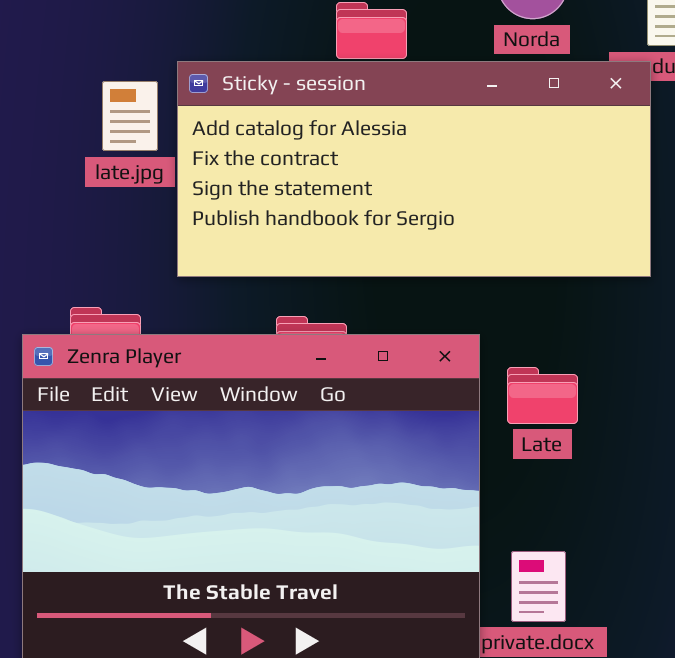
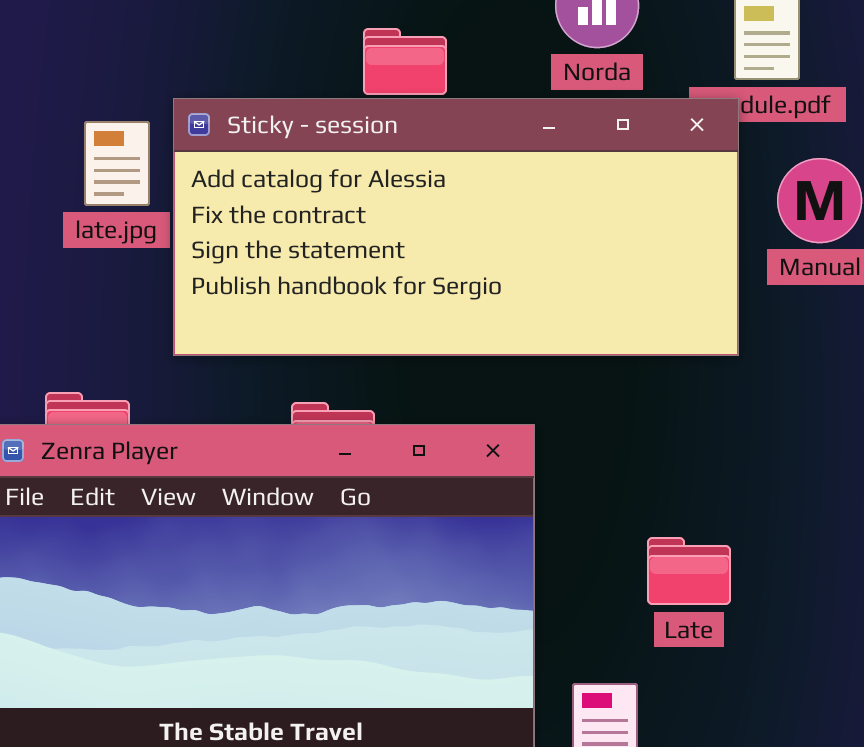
Late: [507,367,578,424] -> [647,537,731,605], moved

